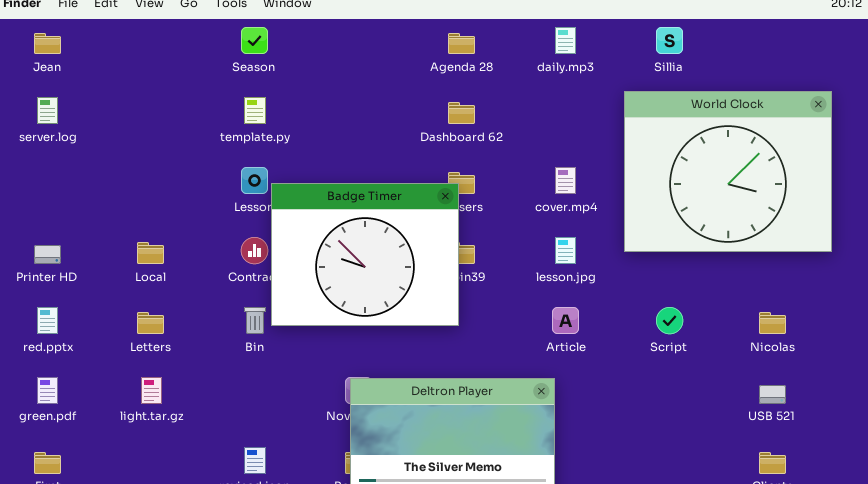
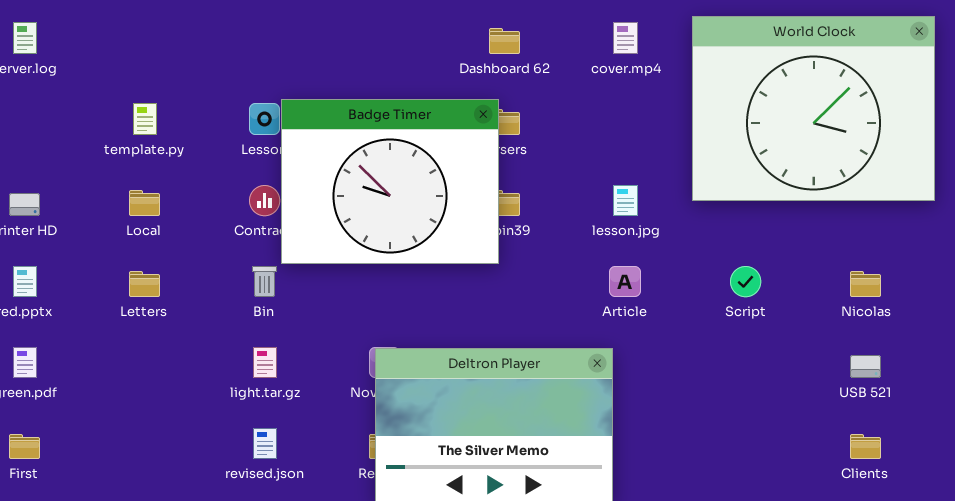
template.py: [244,97,266,124] -> [133,103,157,135], moved
cover.mp4: [555,167,576,194] -> [613,22,638,54], moved
Badge Timer: [271,183,459,326] -> [281,99,499,264], moved
light.tar.gz: [141,377,162,404] -> [253,347,277,378], moved

